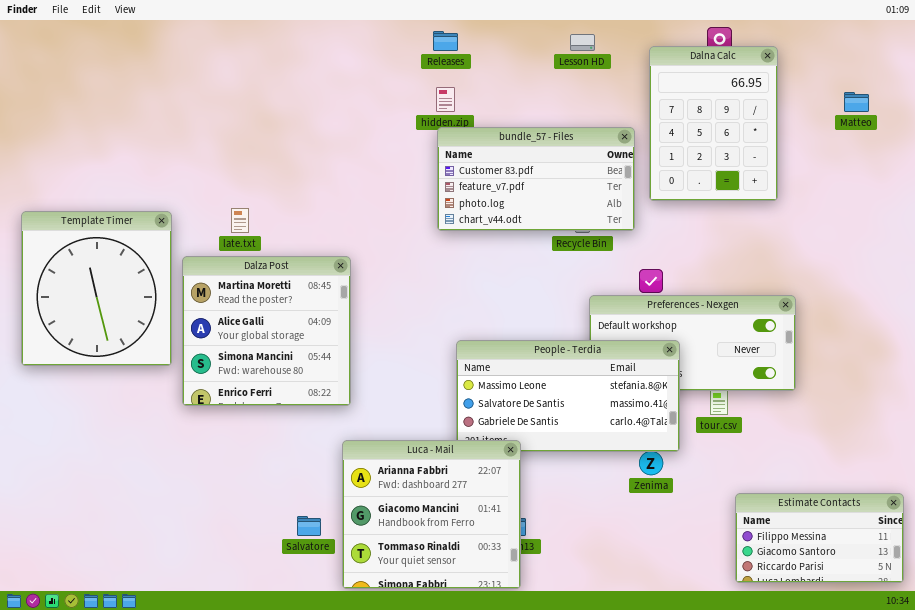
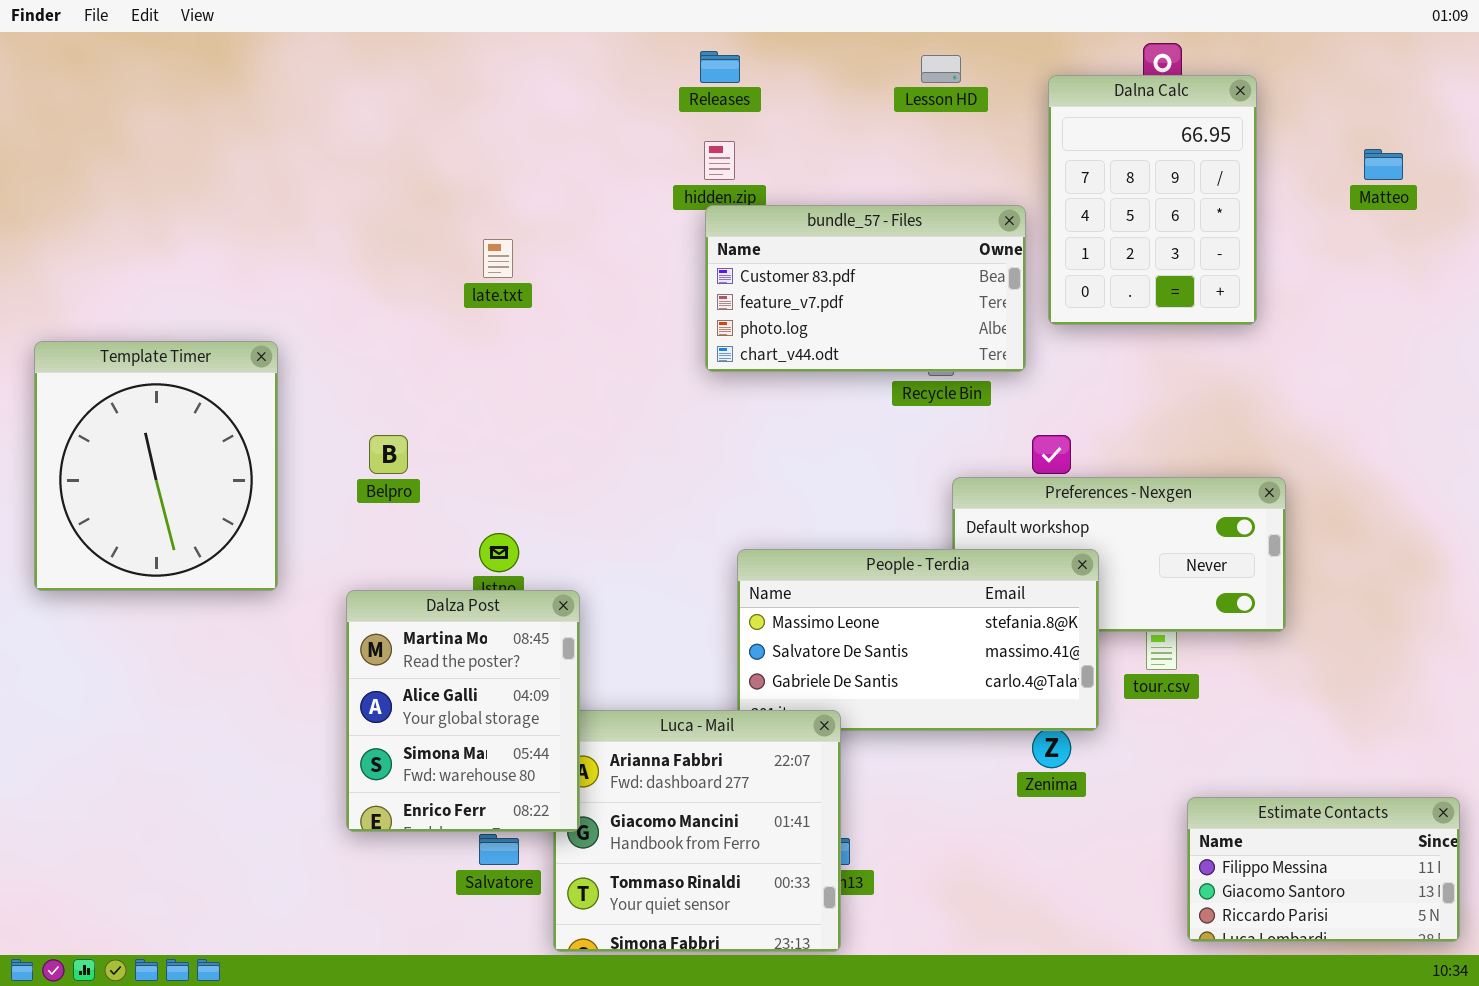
late.txt: [231,208,249,233] -> [483,239,513,278], moved
Dalza Post: [182,256,351,406] -> [346,590,580,832], moved, resized

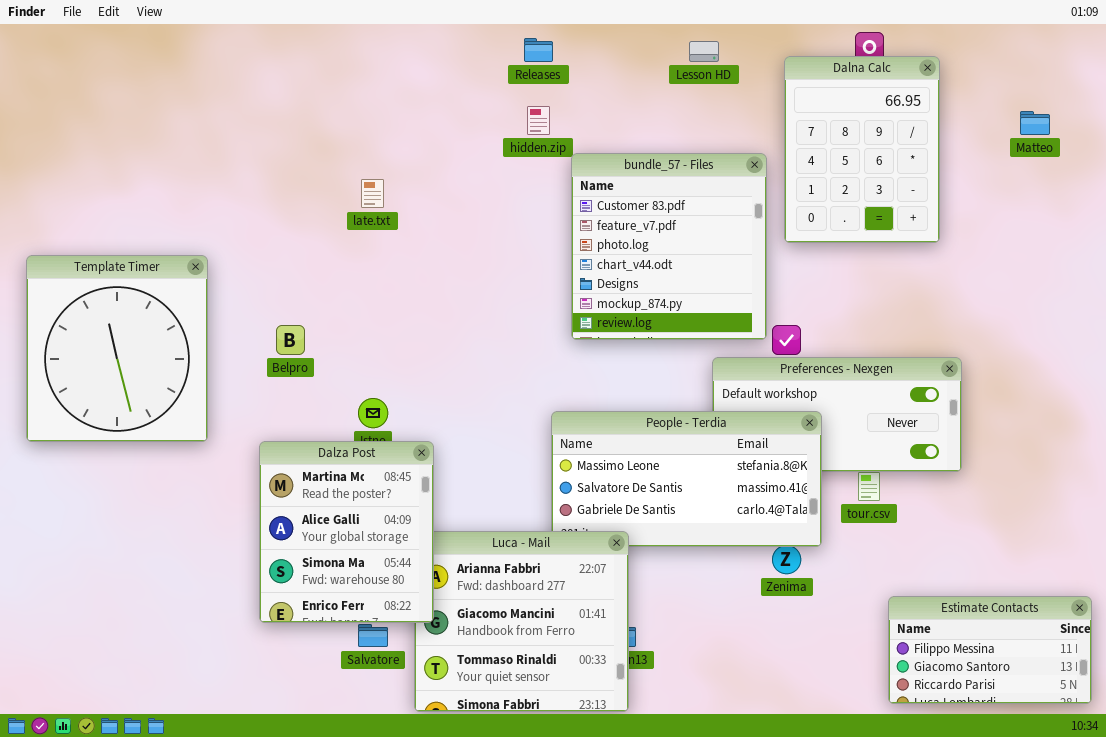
bundle_57 - Files: [705,205,1026,372] -> [571,153,767,340], resized

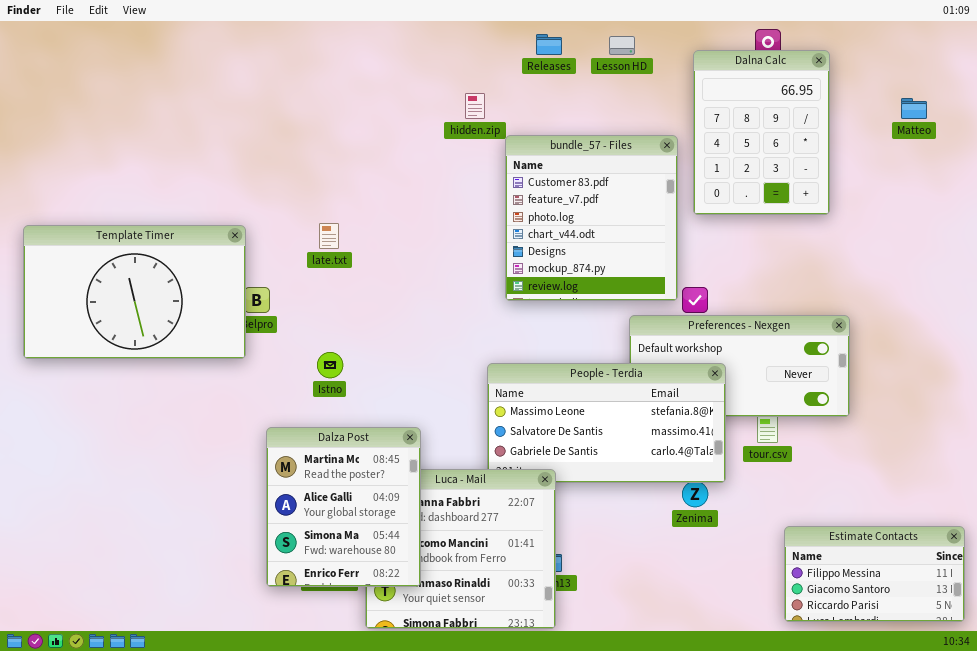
Releases: [524,38,553,62] -> [536,34,562,55], moved
late.txt: [361,179,384,208] -> [319,223,339,249], moved
Template Timer: [26,255,208,442] -> [23,225,246,359], resized
Dalza Post: [259,441,434,623] -> [266,427,421,587], moved

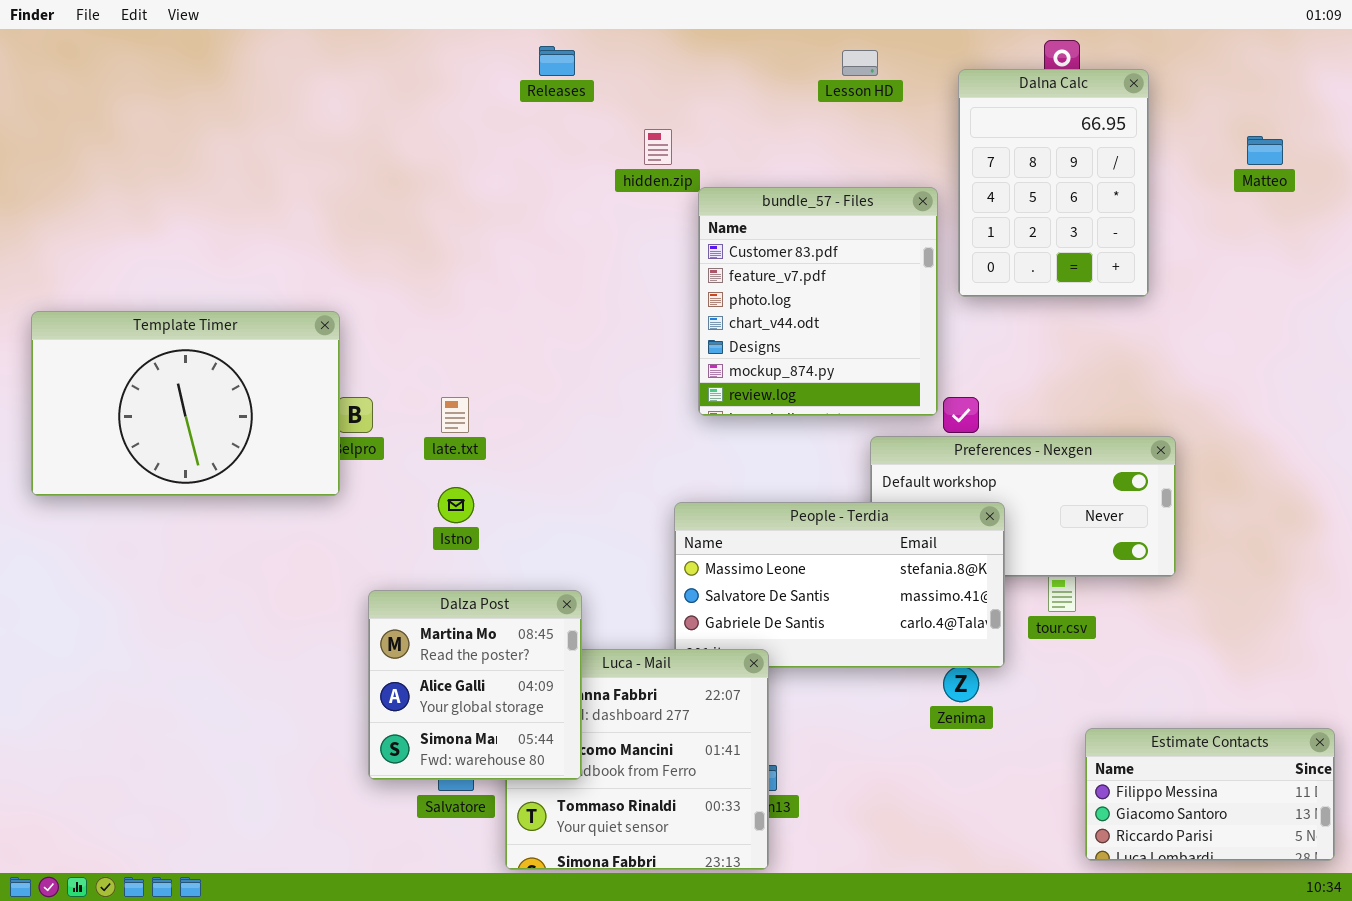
Releases: [536,34,562,55] -> [539,46,575,76], moved
late.txt: [319,223,339,249] -> [441,397,469,433], moved
Dalza Post: [266,427,421,587] -> [368,590,582,780], resized

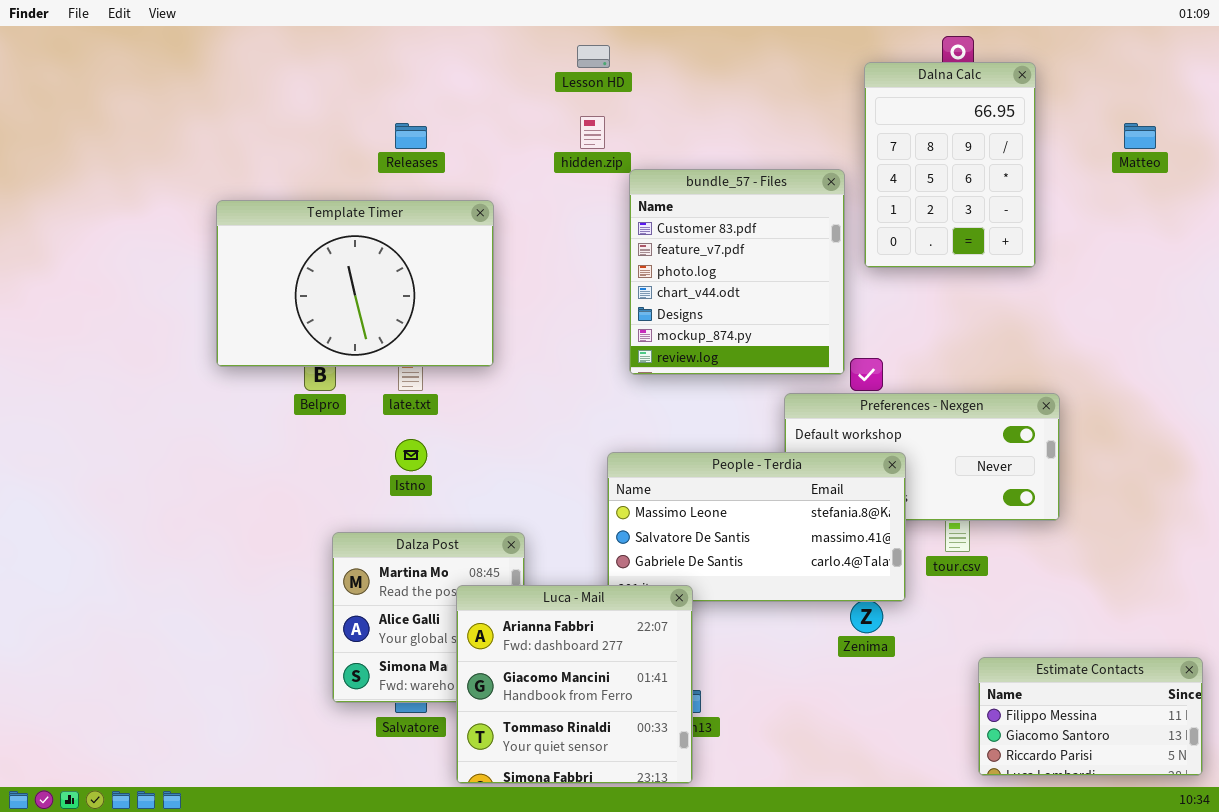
Releases: [539,46,575,76] -> [395,123,427,149], moved
Lesson HD: [842,50,878,76] -> [577,45,610,68], moved
Template Timer: [31,311,340,496] -> [216,200,494,367], moved
Luca - Mail: [505,649,769,870] -> [456,585,693,784], raised

